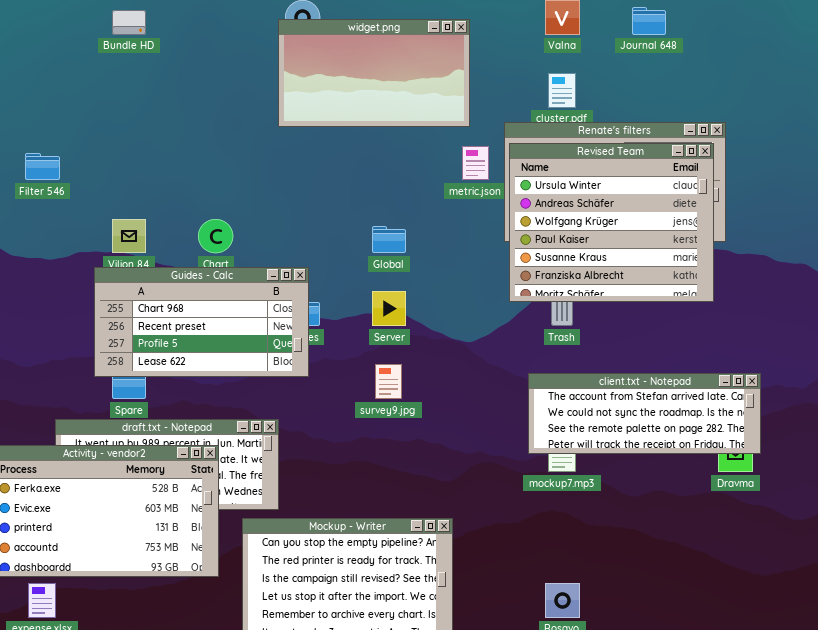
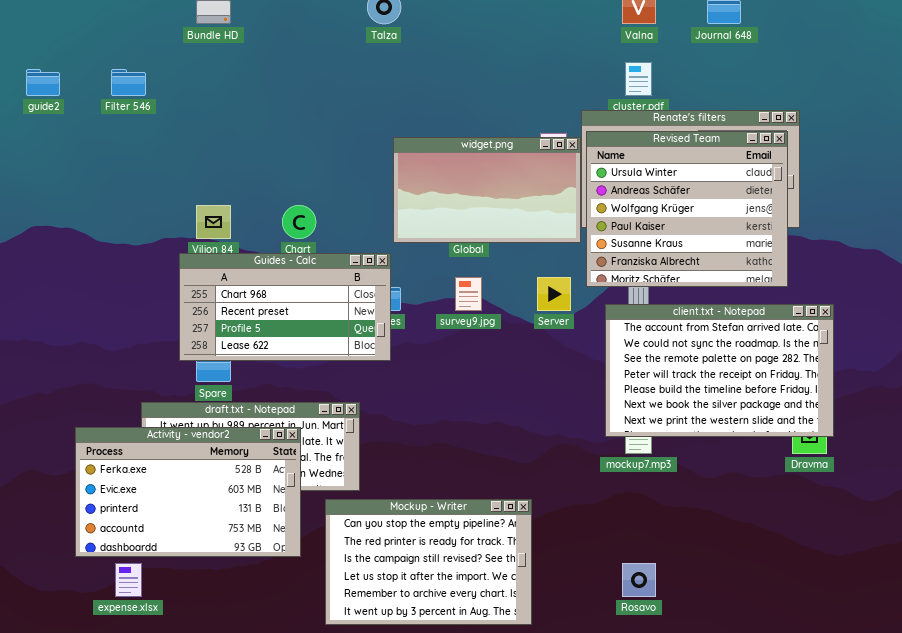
widget.png: [278,19,470,127] -> [393,137,581,243], moved
Filter 546: [25,153,60,180] -> [111,69,146,96], moved
Server: [372,291,406,326] -> [537,277,571,311], moved
survey9.jpg: [375,364,402,399] -> [455,277,482,311], moved
client.txt - Notepad: [528,373,761,454] -> [605,304,834,437], resized

